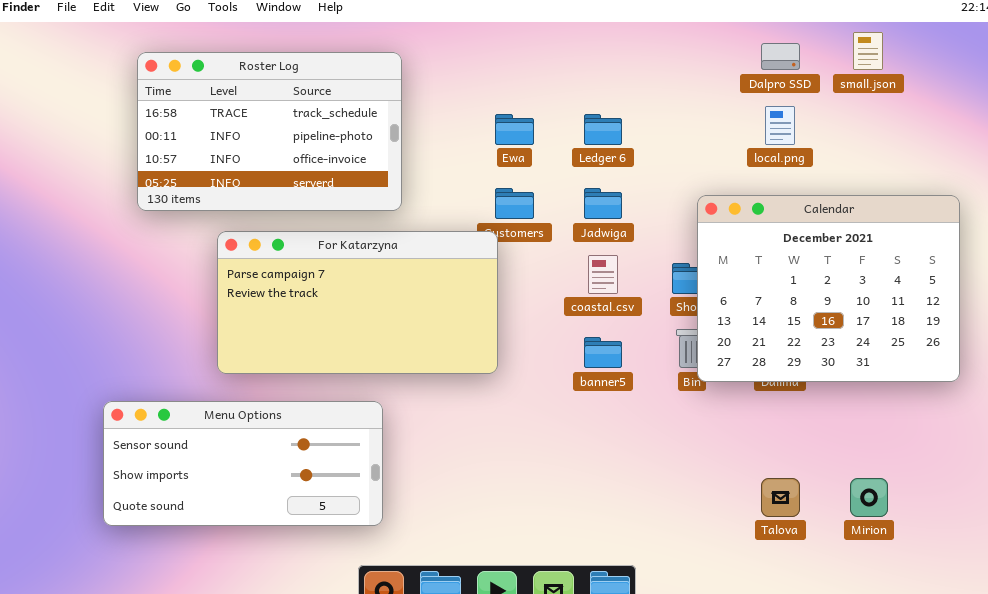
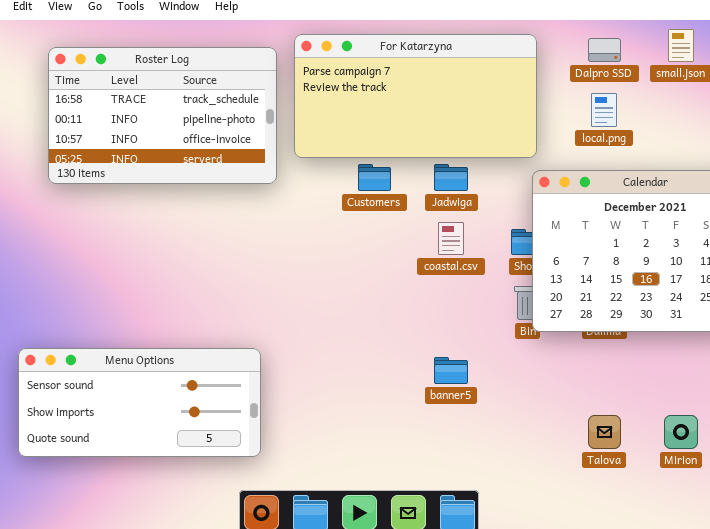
For Katarzyna: [217,231,498,374] -> [294,34,537,158], moved
banner5: [584,337,622,368] -> [434,357,468,384], moved

